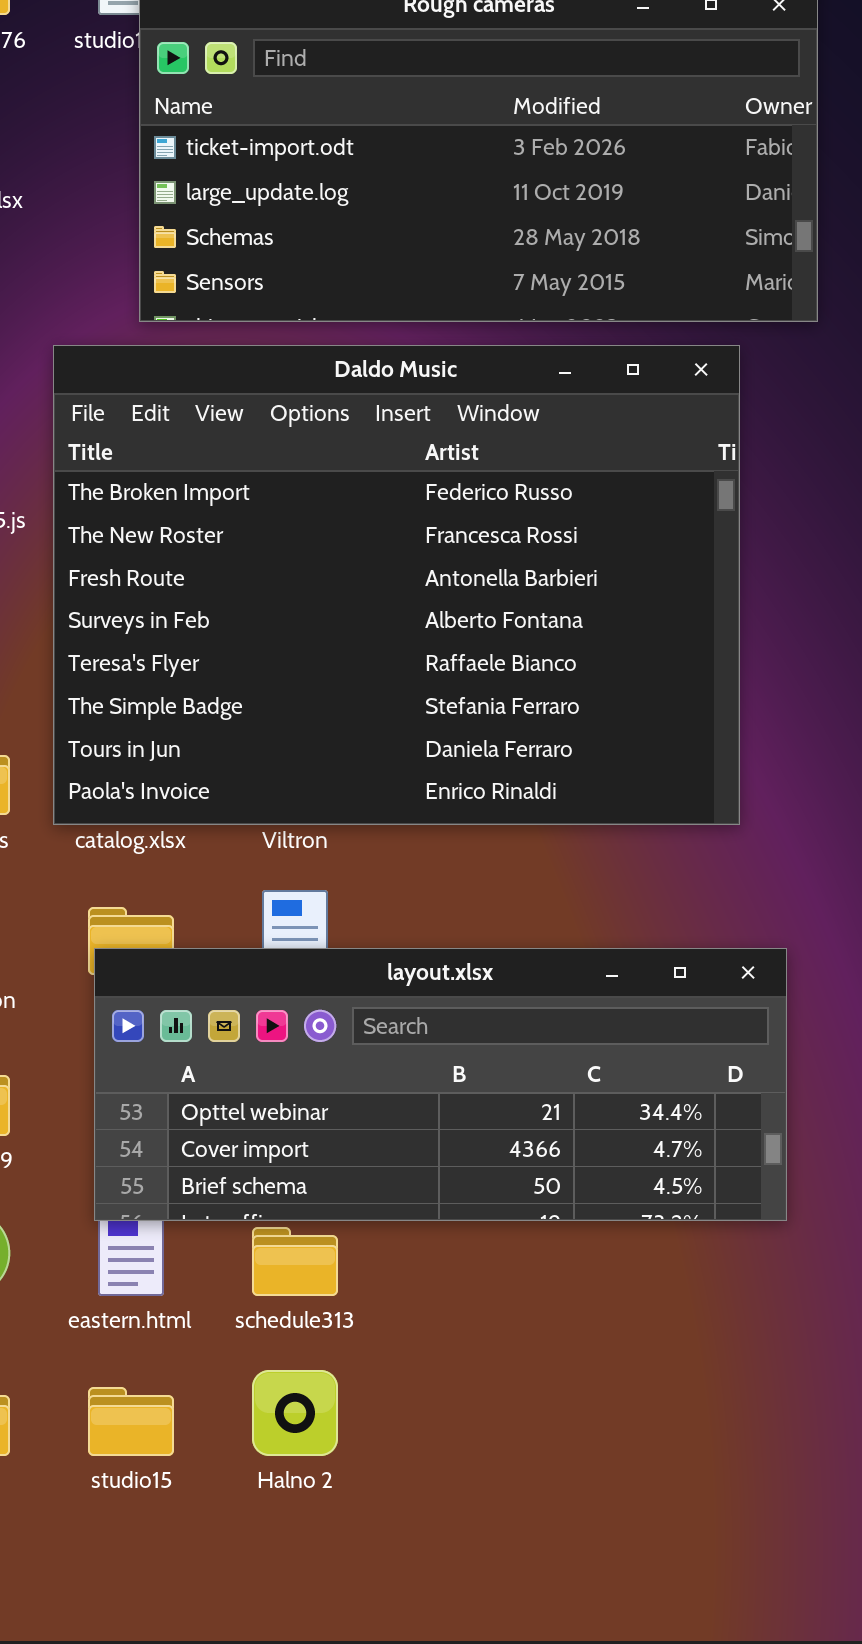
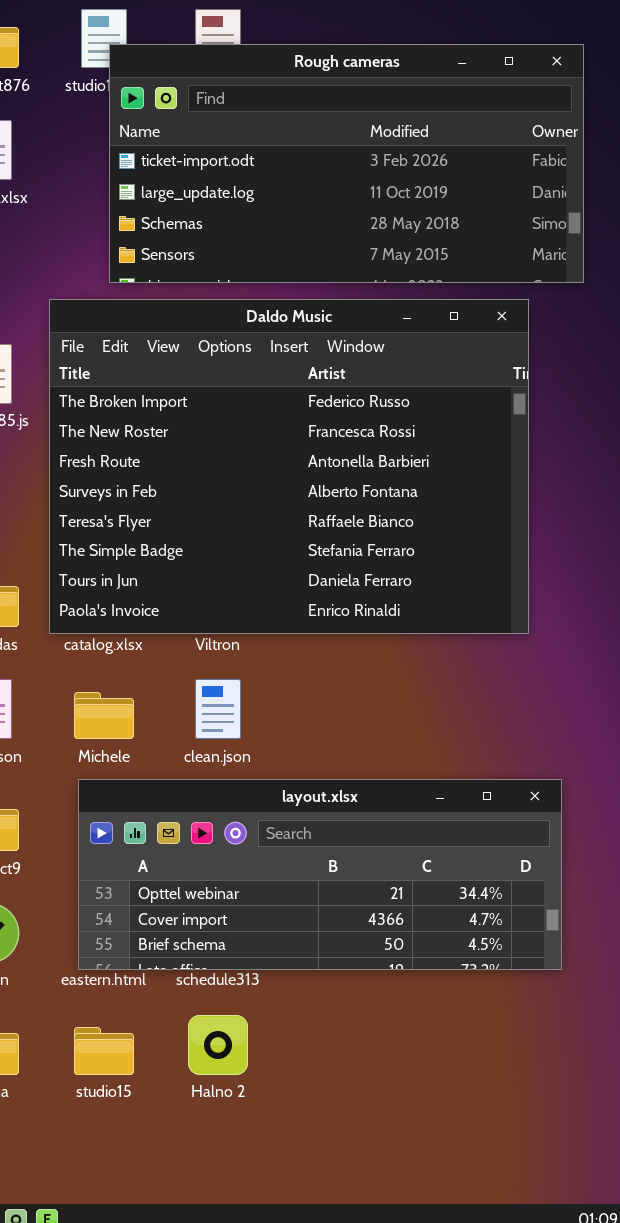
layout.xlsx: [94,948,787,1221] -> [78,779,562,970], moved

